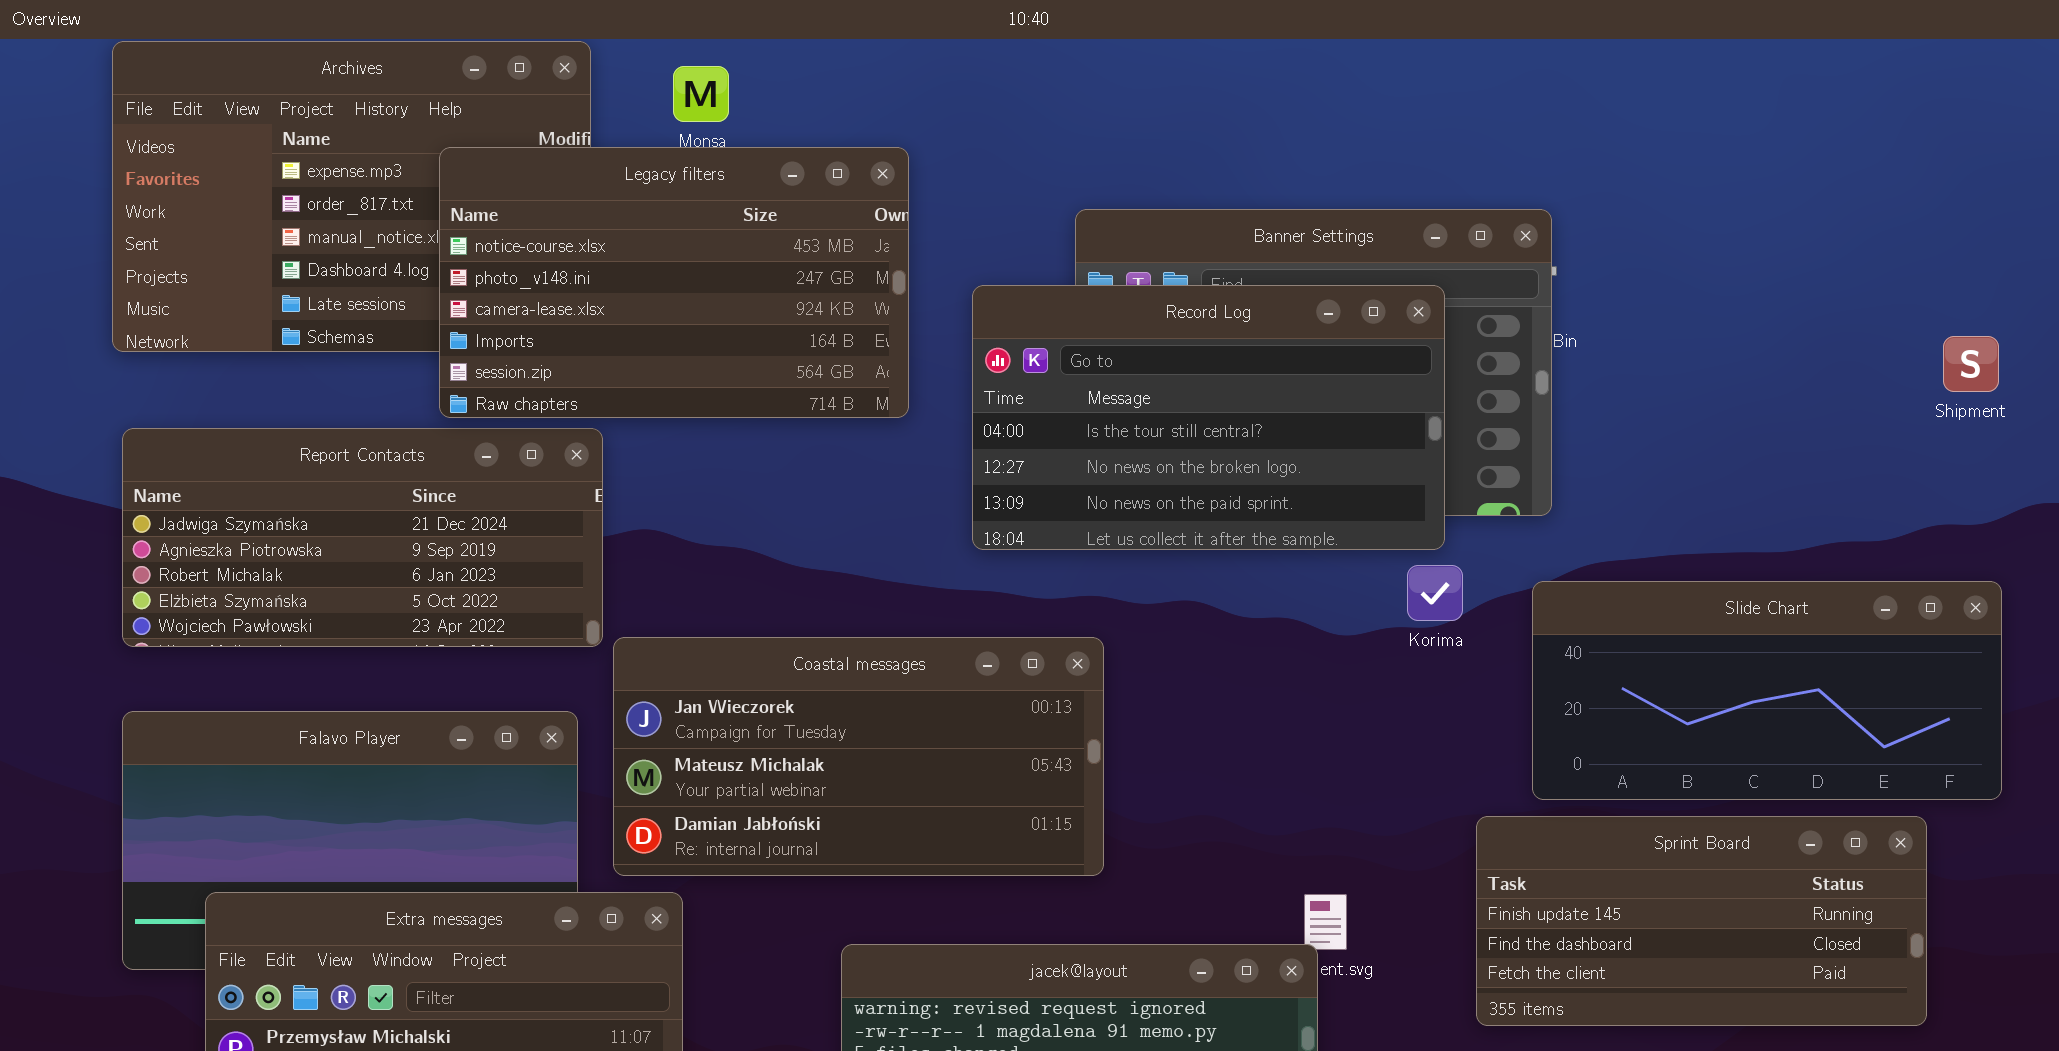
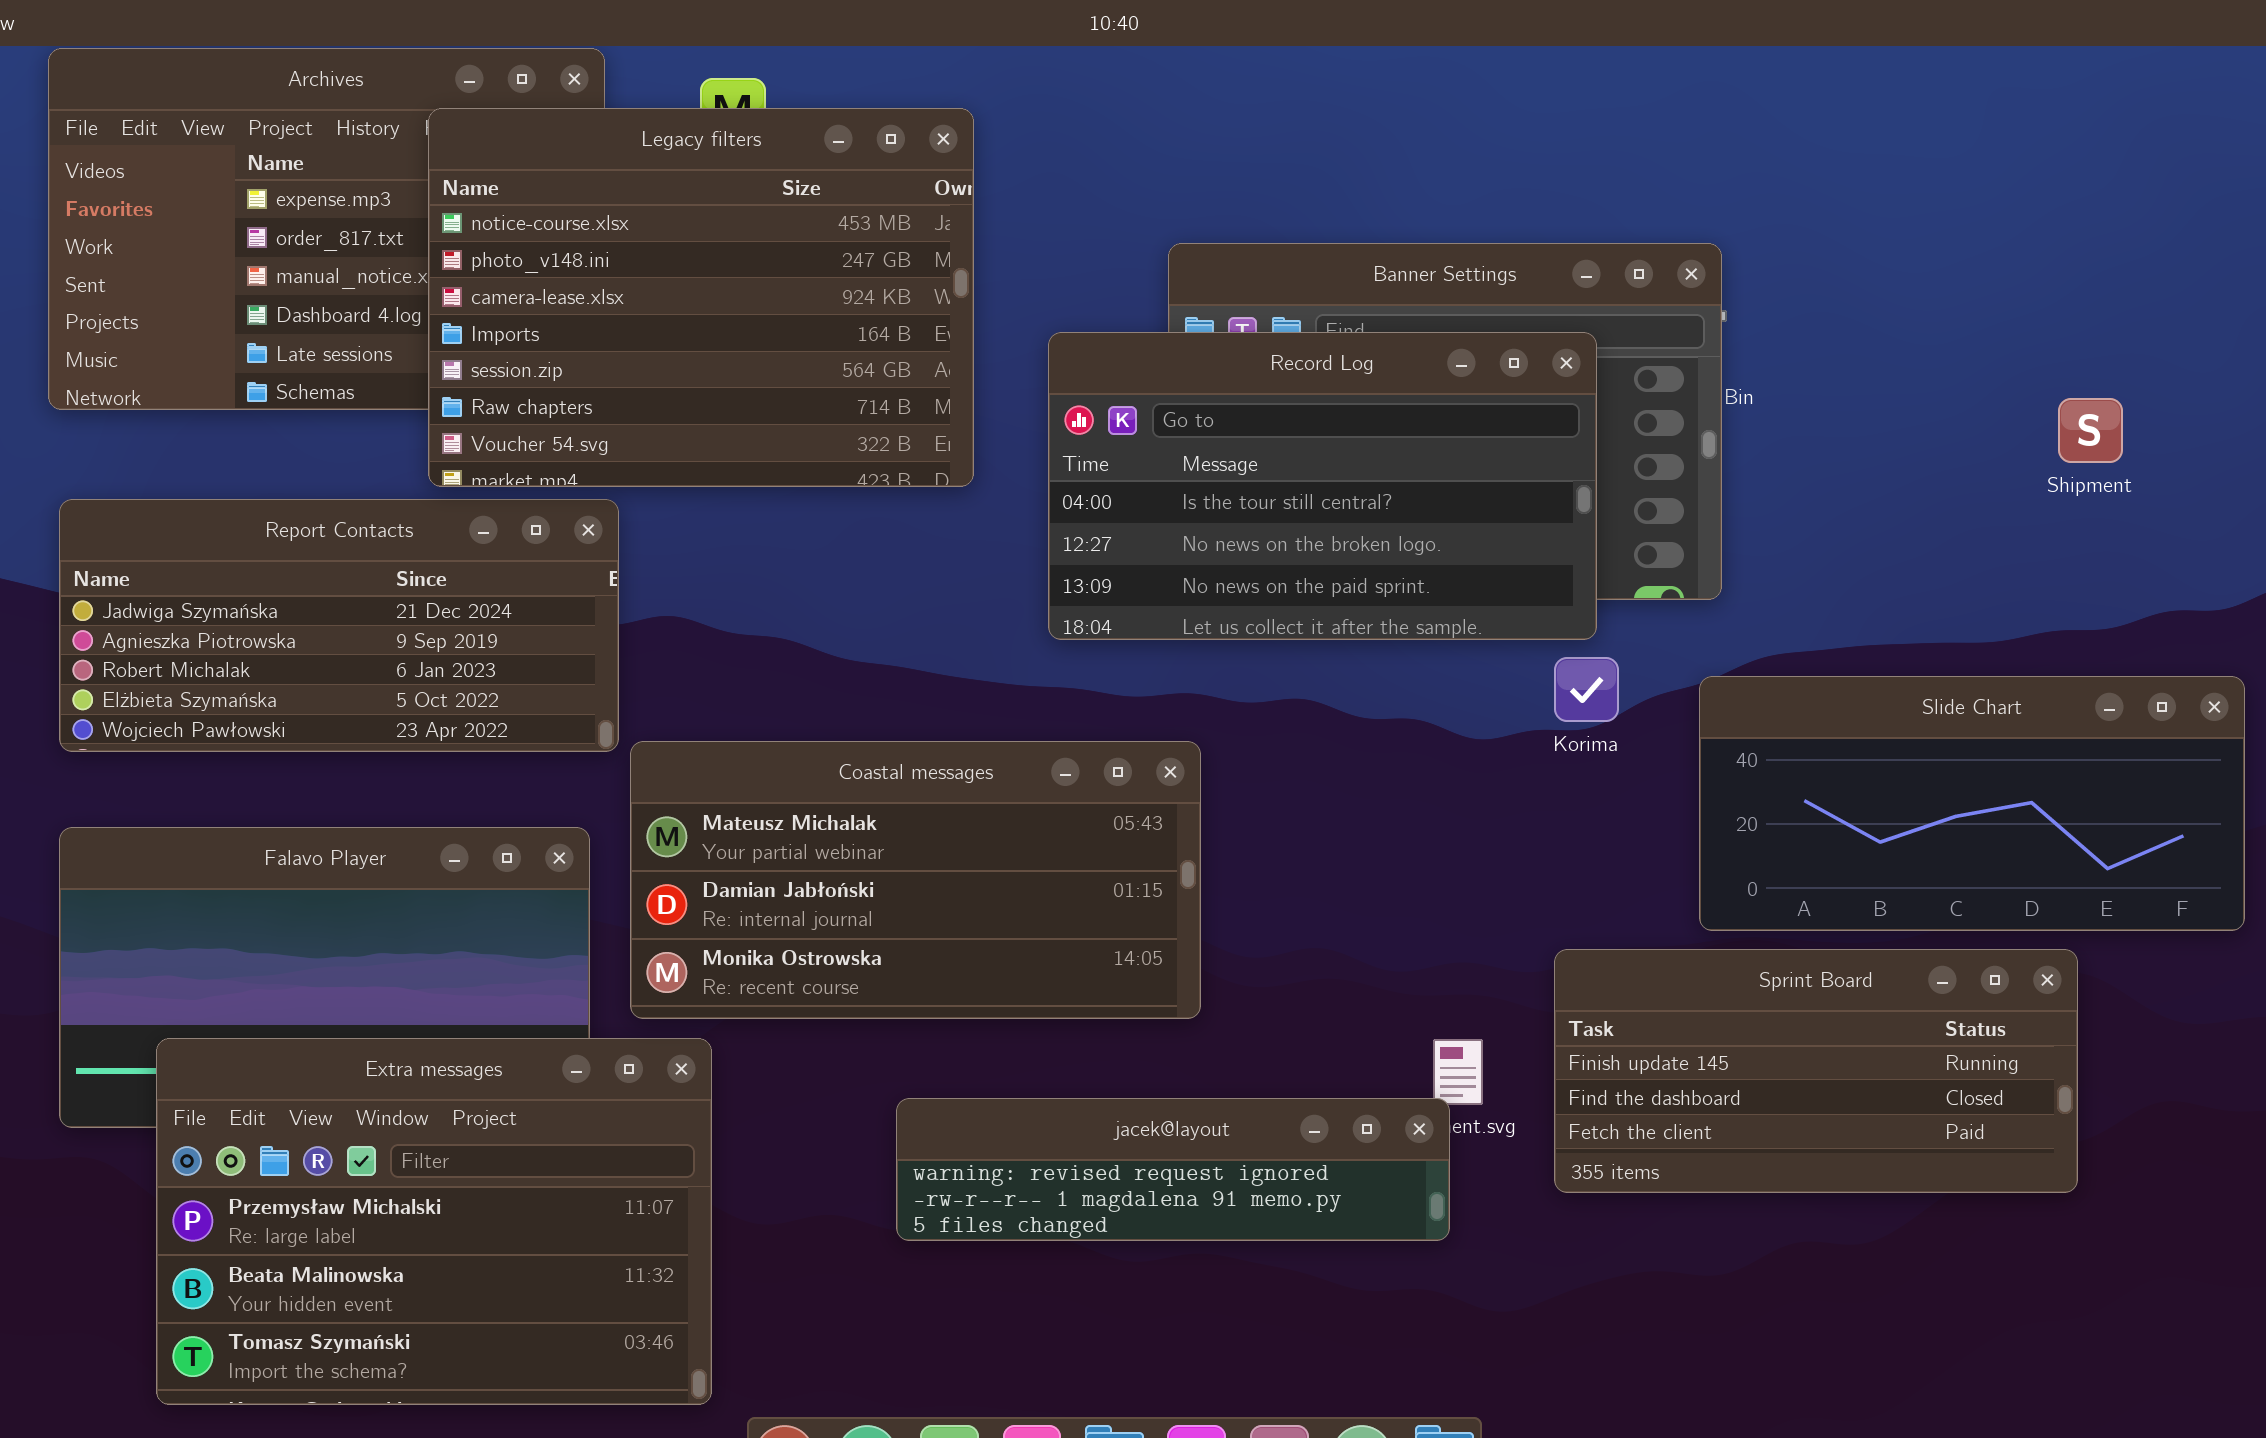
Legacy filters: [439,147,909,418] -> [428,108,974,487], resized
Shipment: [1943,336,1999,392] -> [2058,398,2123,463], moved
Coastal messages: [613,637,1104,876] -> [630,741,1201,1019], scrolled down 1 row
Sprint Board: [1476,816,1927,1026] -> [1554,949,2078,1193], moved

